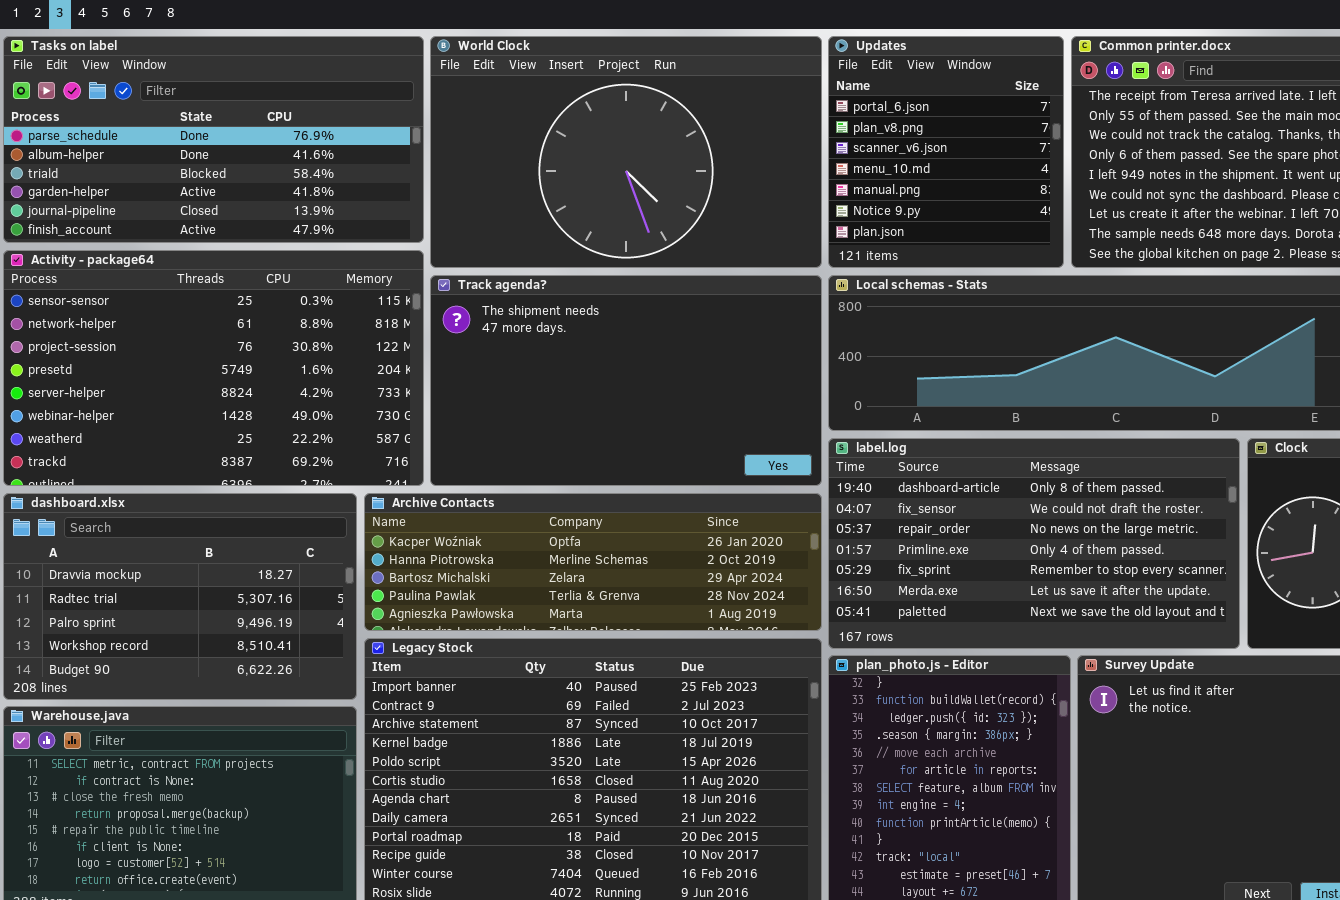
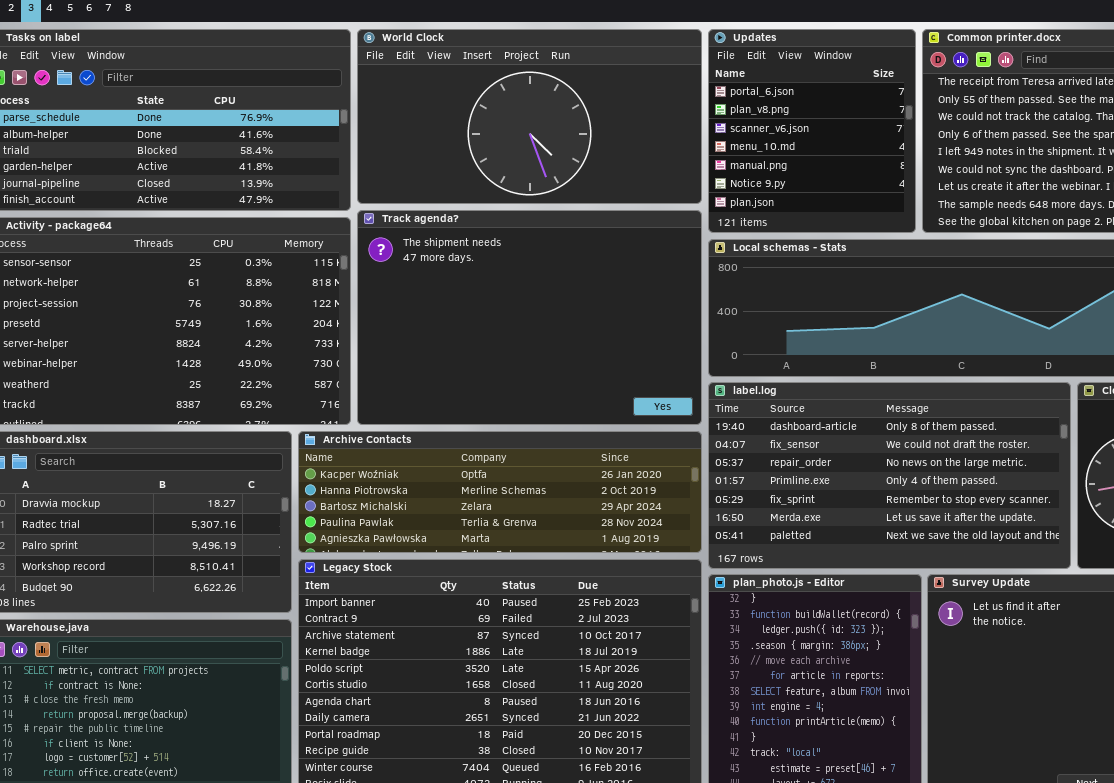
World Clock: [430,36,822,268] -> [357,29,702,204], resized
Track agenda?: [430,275,822,486] -> [357,210,702,425], resized

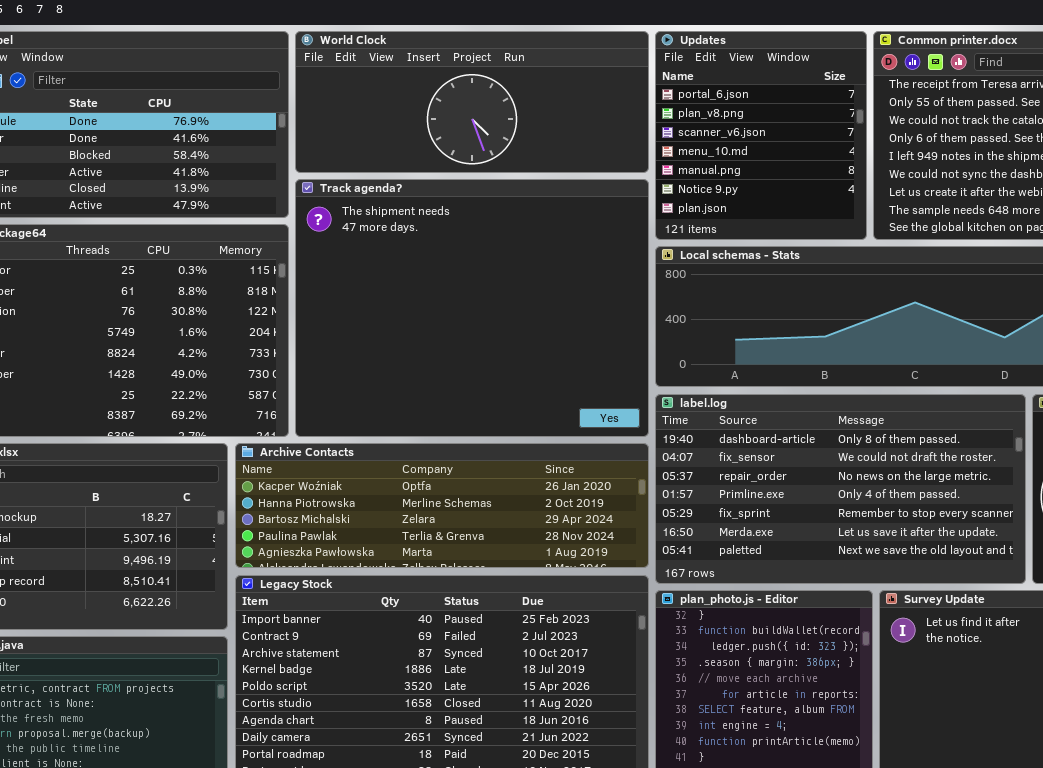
World Clock: [357,29,702,204] -> [295,31,649,173], resized
Track agenda?: [357,210,702,425] -> [295,179,649,437], resized

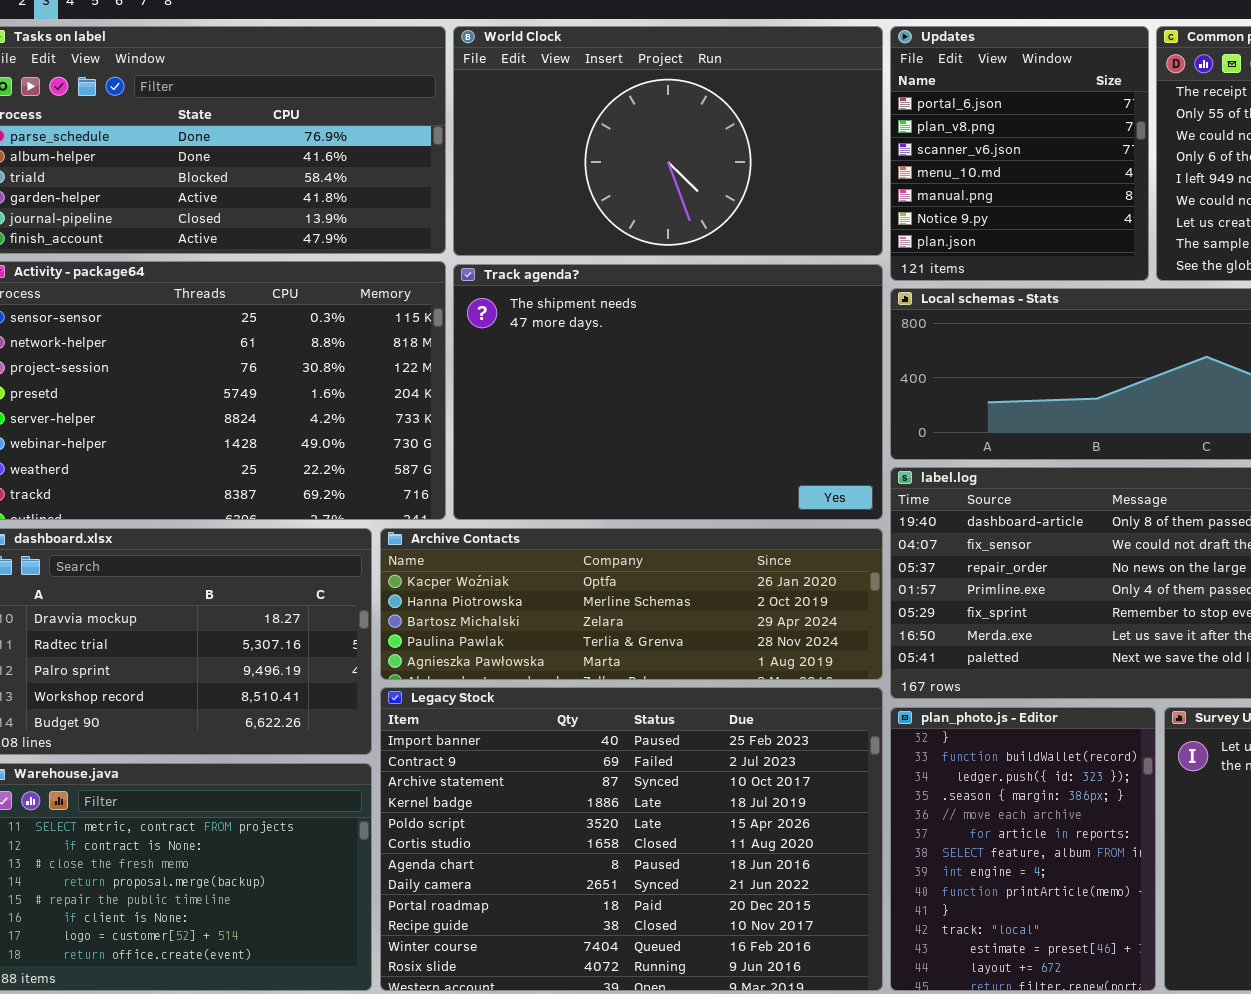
World Clock: [295,31,649,173] -> [453,26,883,256], resized
Track agenda?: [295,179,649,437] -> [453,264,883,520], resized

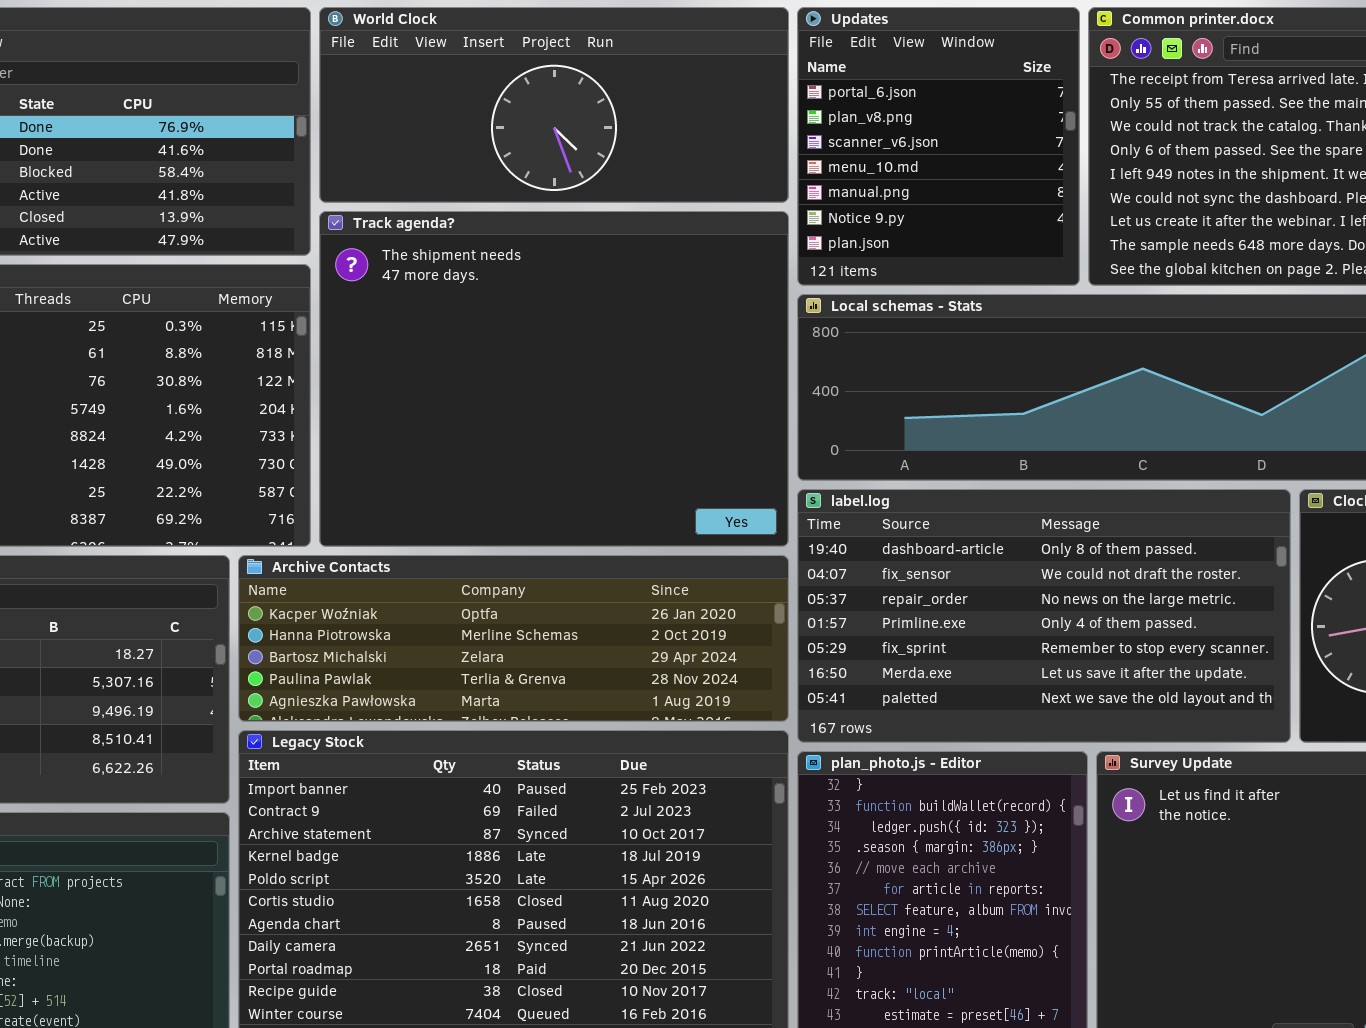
World Clock: [453,26,883,256] -> [319,7,789,203], resized
Track agenda?: [453,264,883,520] -> [319,211,789,547], resized

